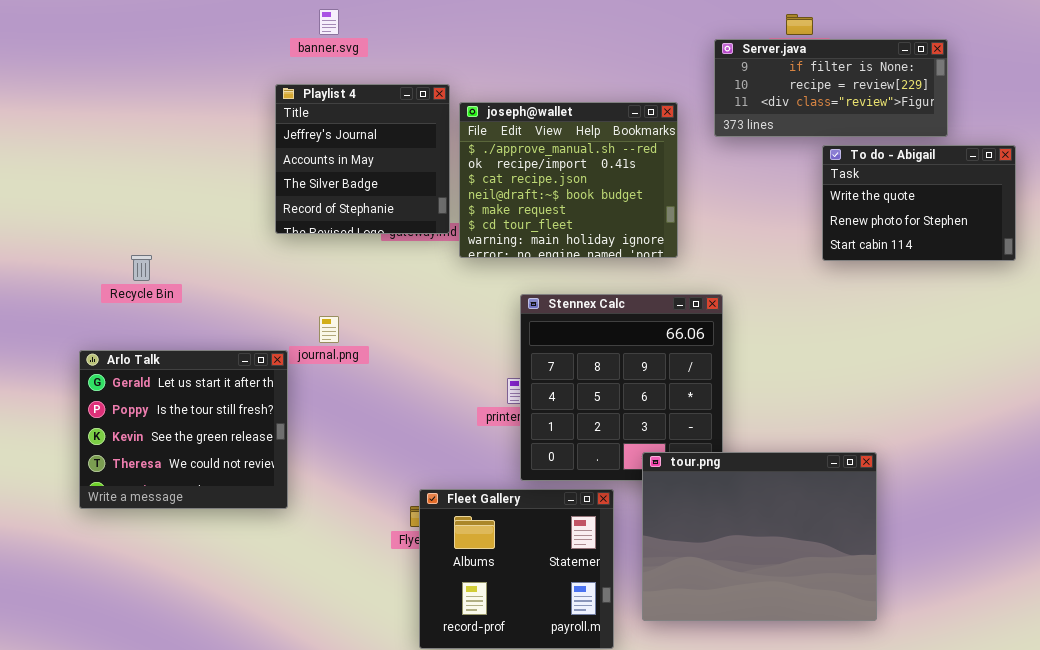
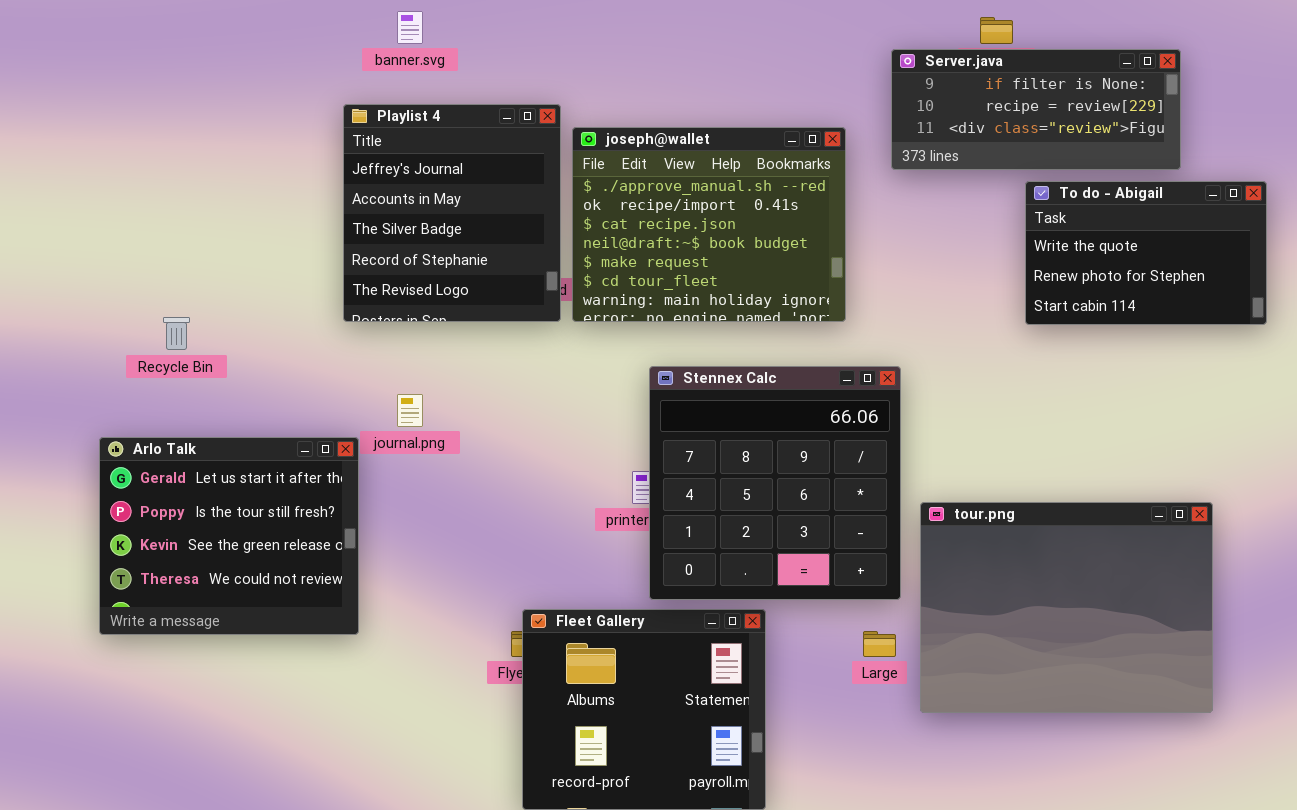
Playlist 4: [275,84,450,234] -> [343,104,561,322], resized
tour.png: [642,452,877,621] -> [920,502,1213,713], moved

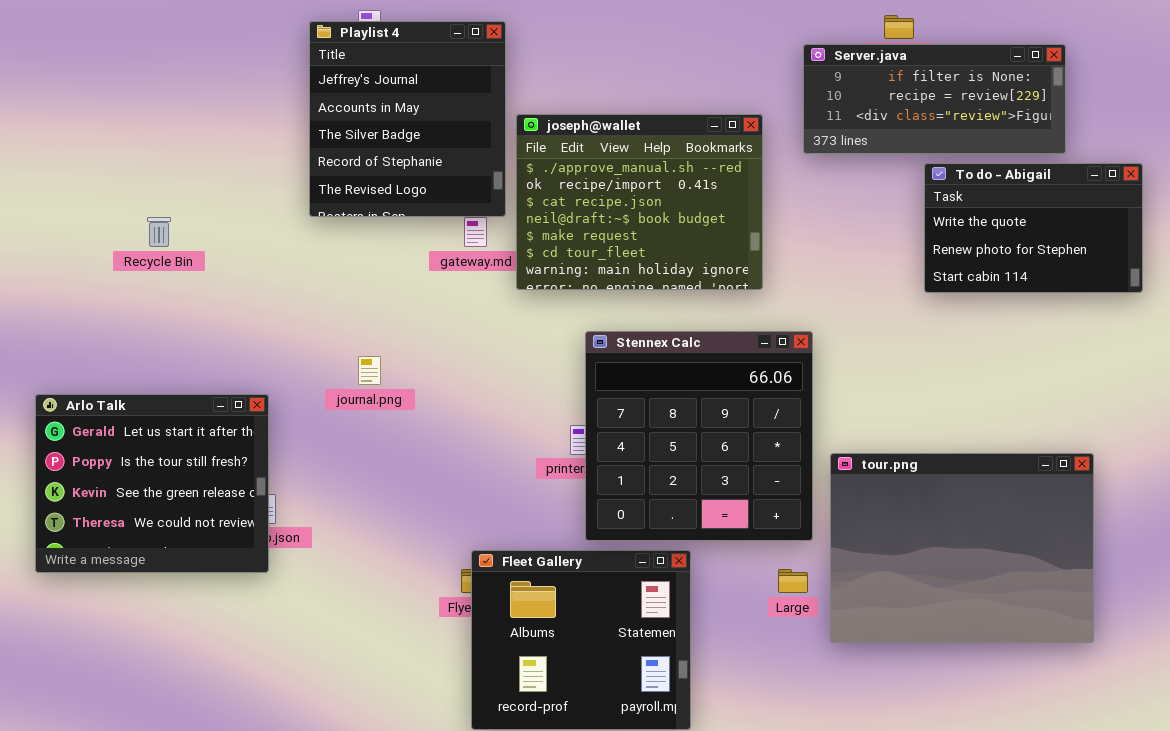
Playlist 4: [343,104,561,322] -> [309,21,506,217], moved
Recycle Bin: [163,317,190,350] -> [147,217,171,247], moved
Arlo Talk: [99,437,359,635] -> [35,394,269,573], moved

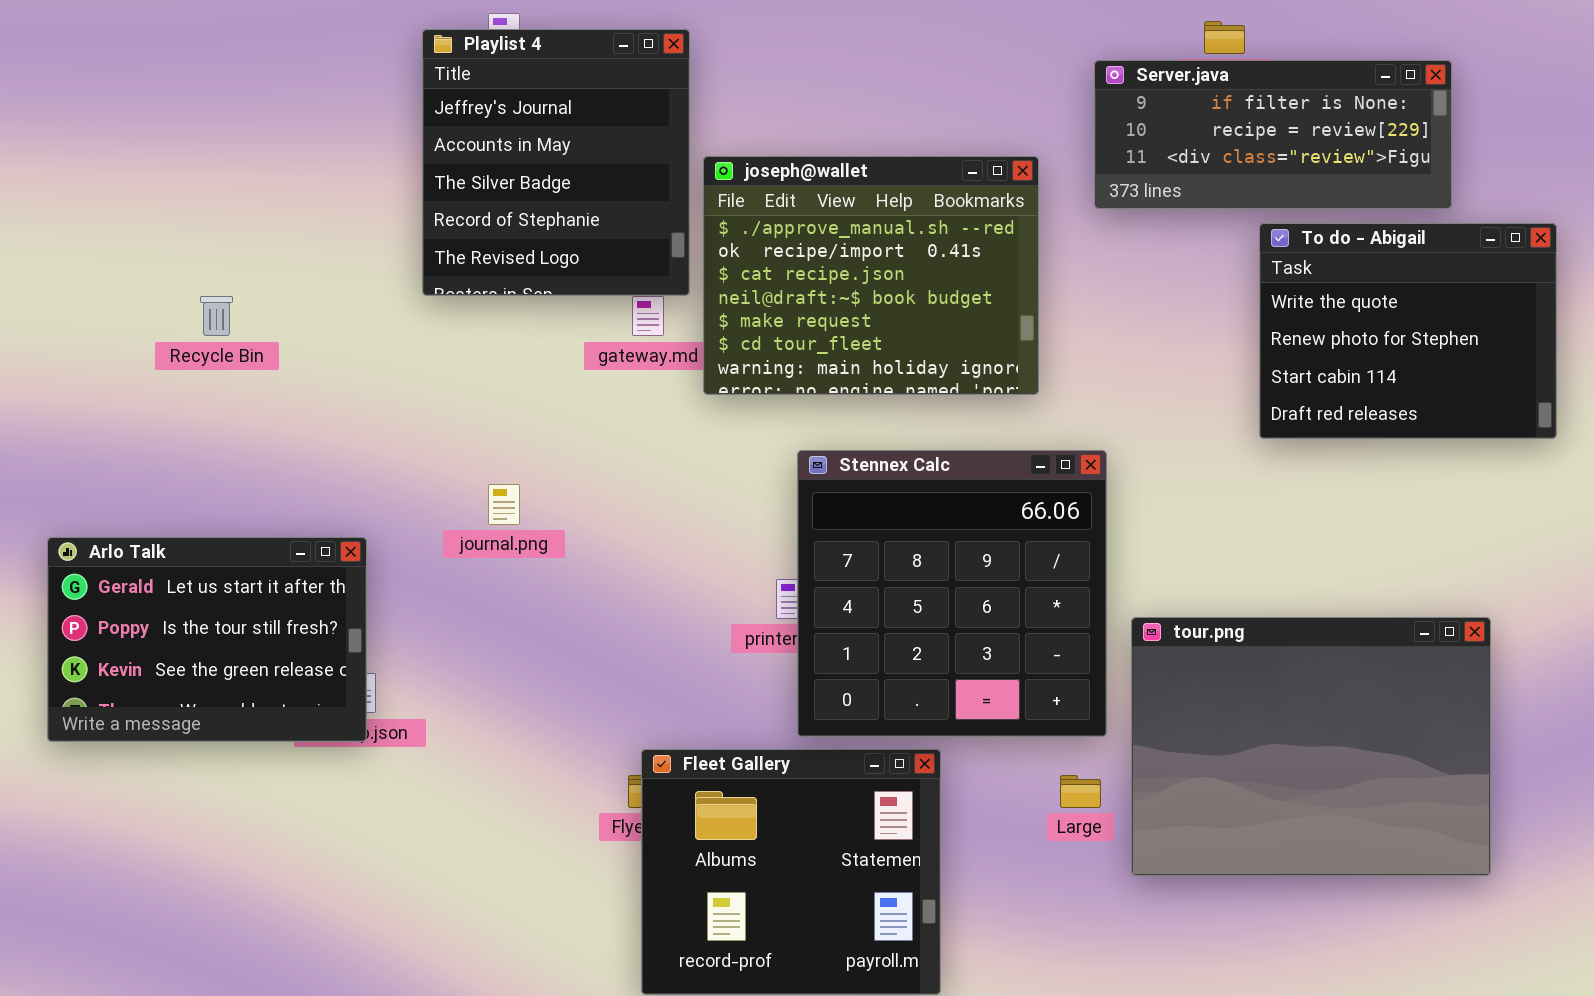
To do - Abigail: [924,163,1143,293] -> [1259,223,1557,439], resized
Arlo Talk: [35,394,269,573] -> [47,537,367,742], resized

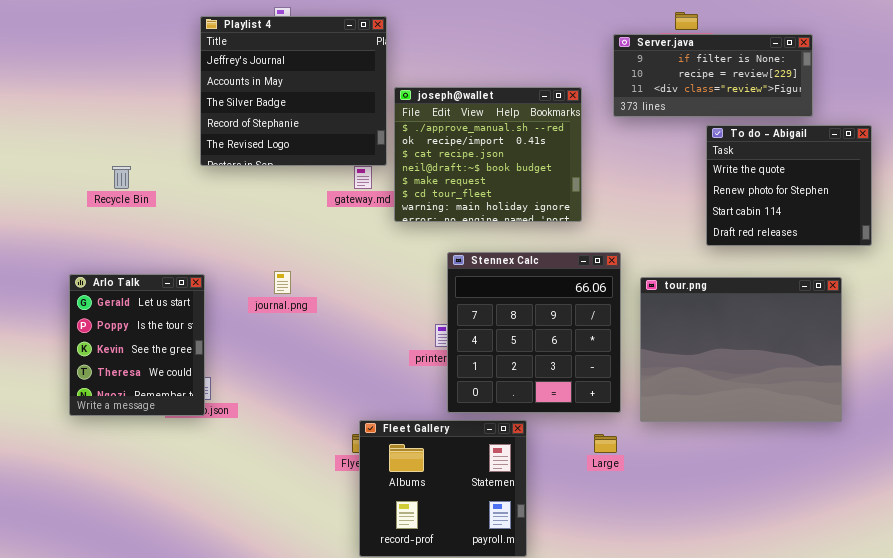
Playlist 4: [422,29,690,296] -> [200,16,387,166], resized
Arlo Talk: [47,537,367,742] -> [69,274,205,416], resized
tour.png: [1131,617,1491,876] -> [640,277,842,422], moved

